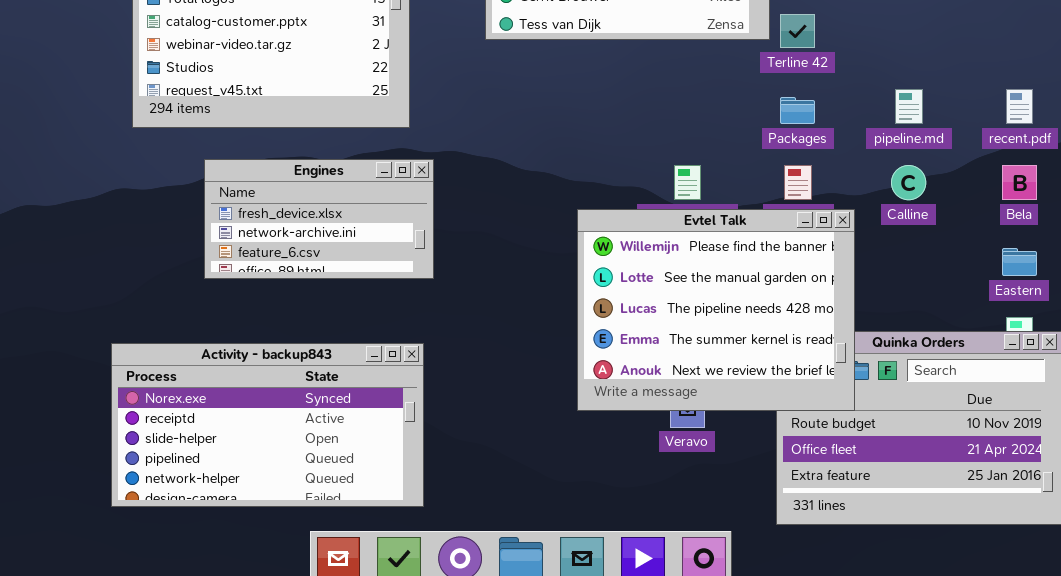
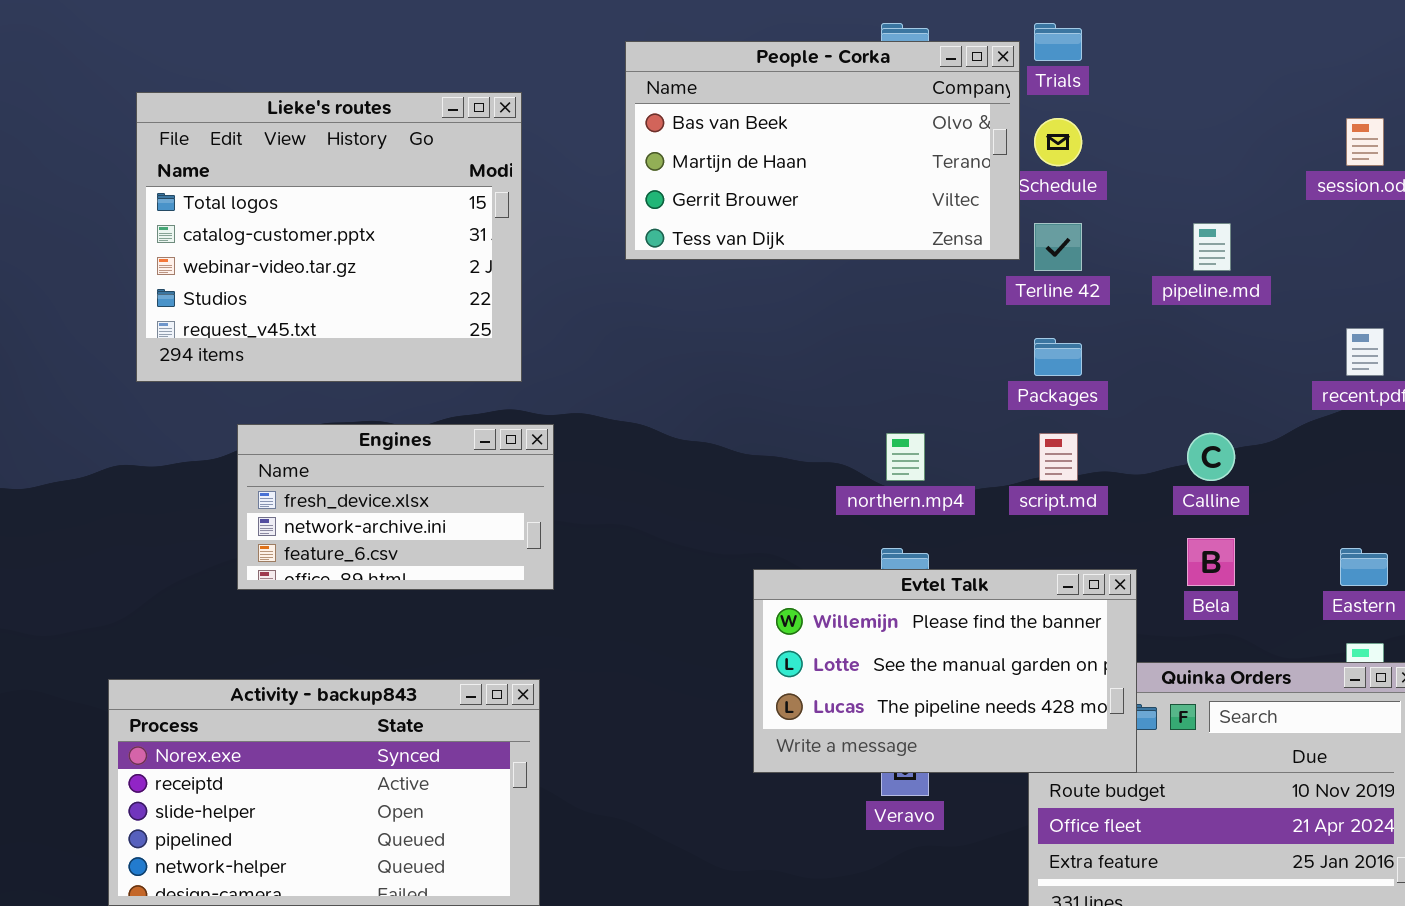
pipeline.md: [895,89,923,124] -> [1193,223,1231,271], moved
Bela: [1002,165,1037,200] -> [1187,538,1235,586], moved
Evtel Talk: [577,209,855,411] -> [753,569,1137,773], resized

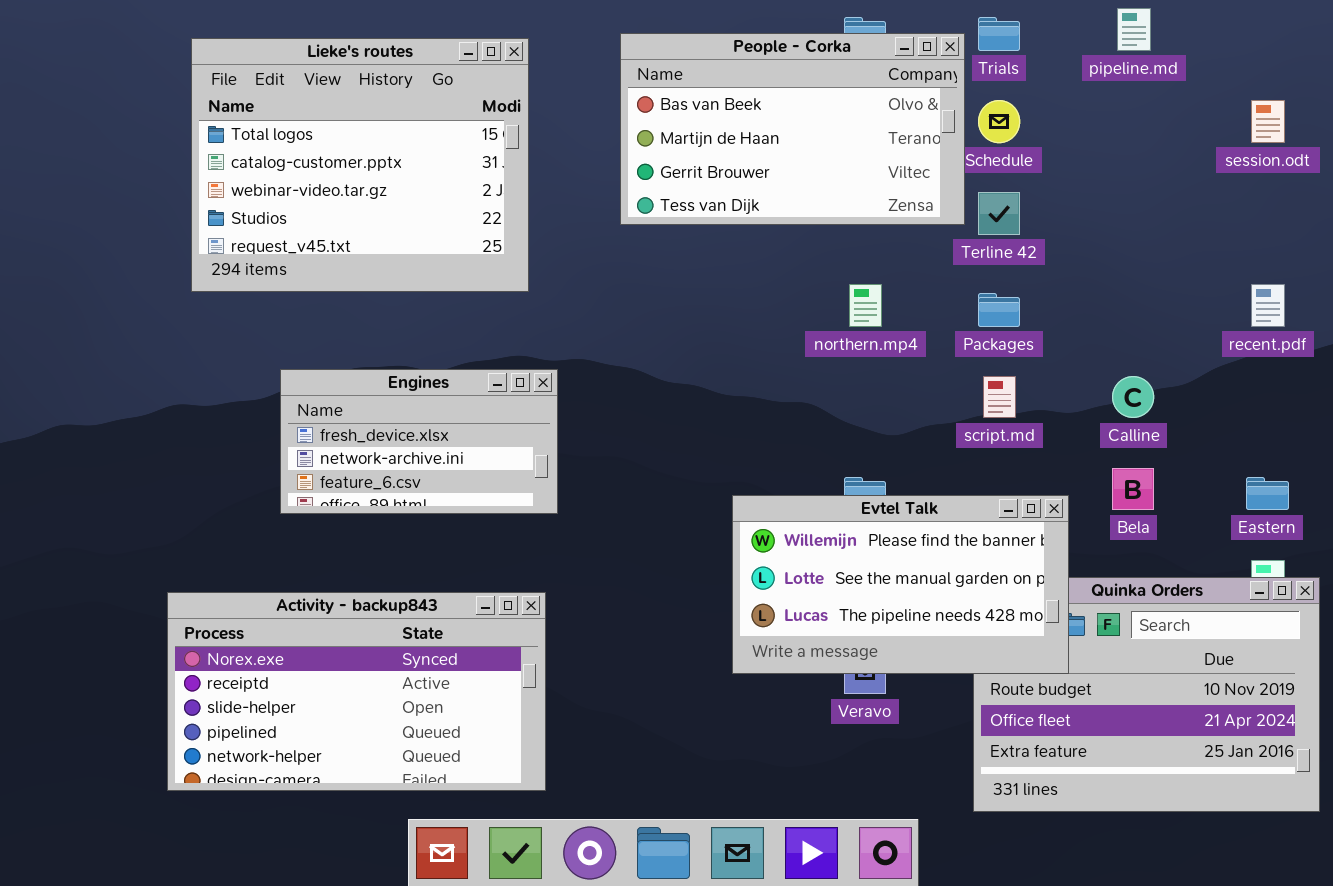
Lieke's routes: [136,92,522,382] -> [191,38,529,292], moved
pipeline.md: [1193,223,1231,271] -> [1117,8,1151,51], moved
northern.mp4: [886,433,925,481] -> [849,284,882,327], moved

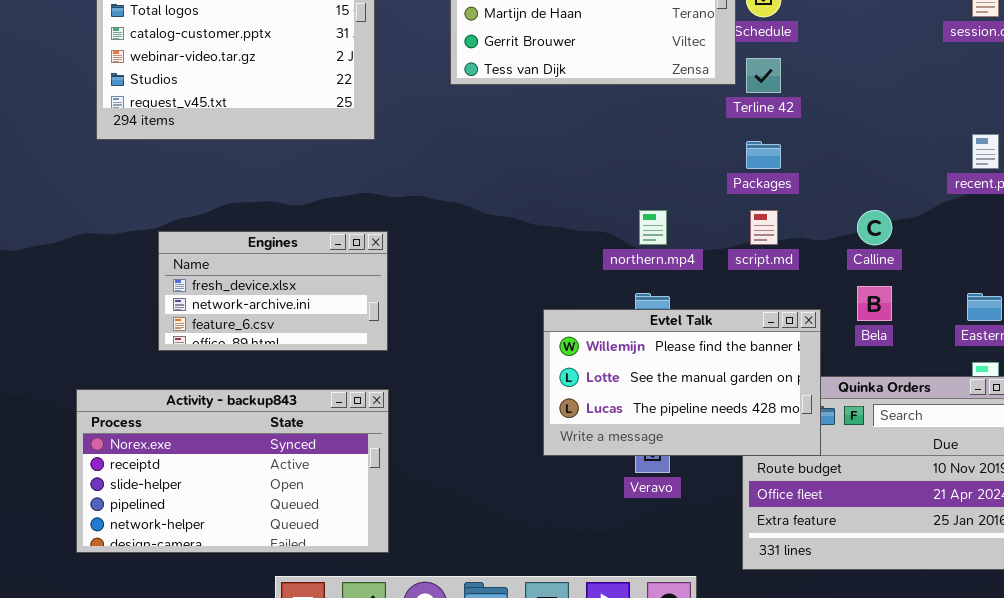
northern.mp4: [849,284,882,327] -> [639,210,667,245], moved
Engines: [280,369,558,514] -> [158,231,388,351], moved

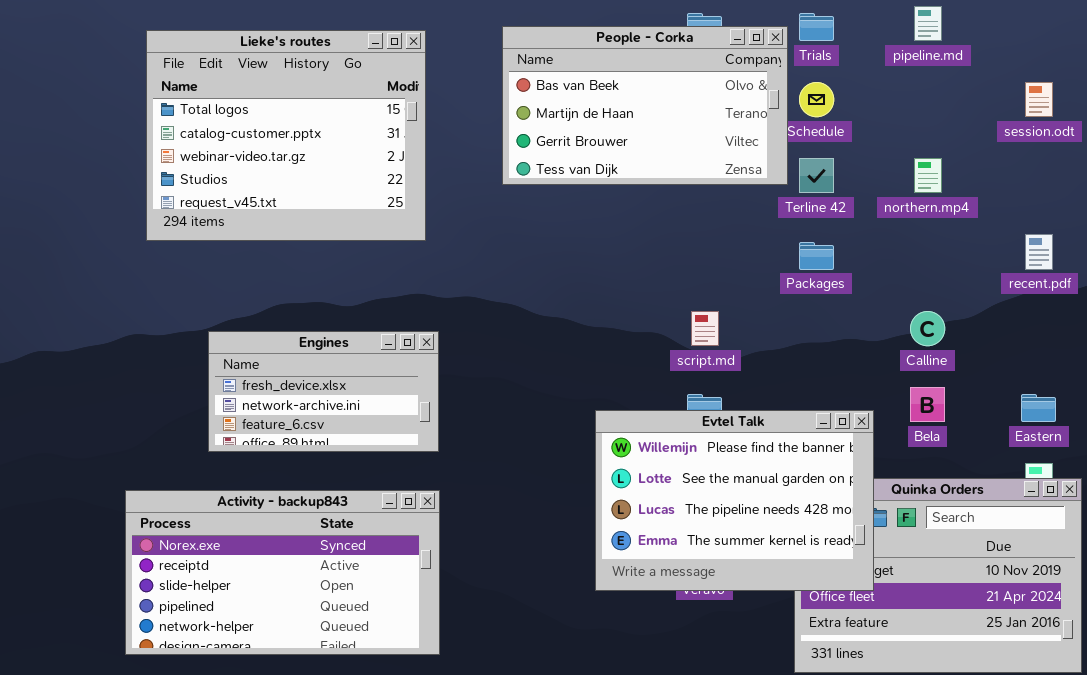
northern.mp4: [639,210,667,245] -> [914,158,942,193], moved
script.md: [750,210,778,245] -> [691,311,719,346], moved
Evtel Talk: [543,309,821,456] -> [595,410,874,591], resized

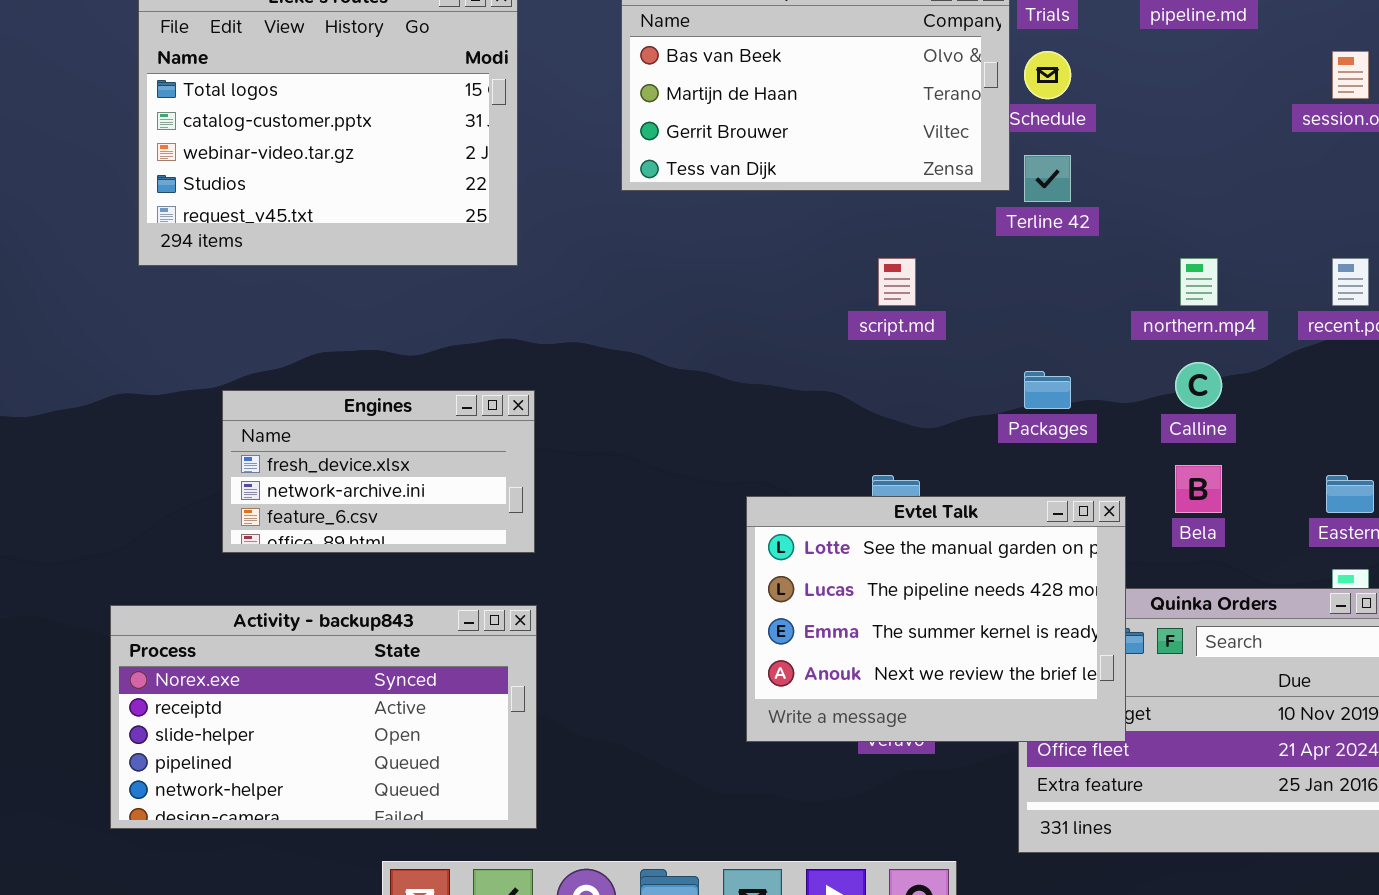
northern.mp4: [914,158,942,193] -> [1180,258,1218,306], moved
Packages: [799,242,834,270] -> [1024,371,1071,409], moved
script.md: [691,311,719,346] -> [878,258,916,306], moved
Evtel Talk: [595,410,874,591] -> [746,496,1126,742], scrolled down 1 row

